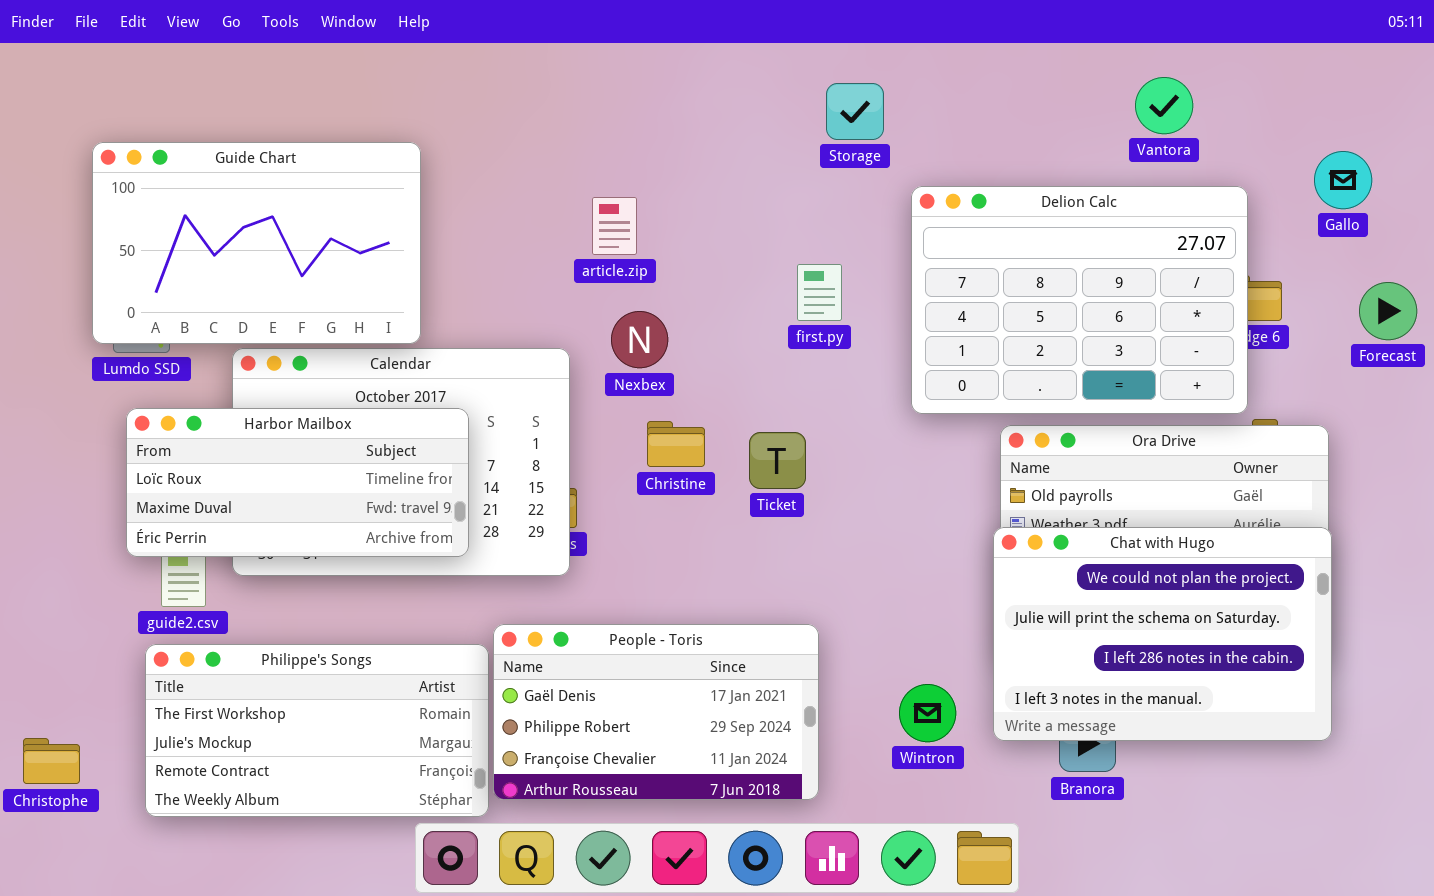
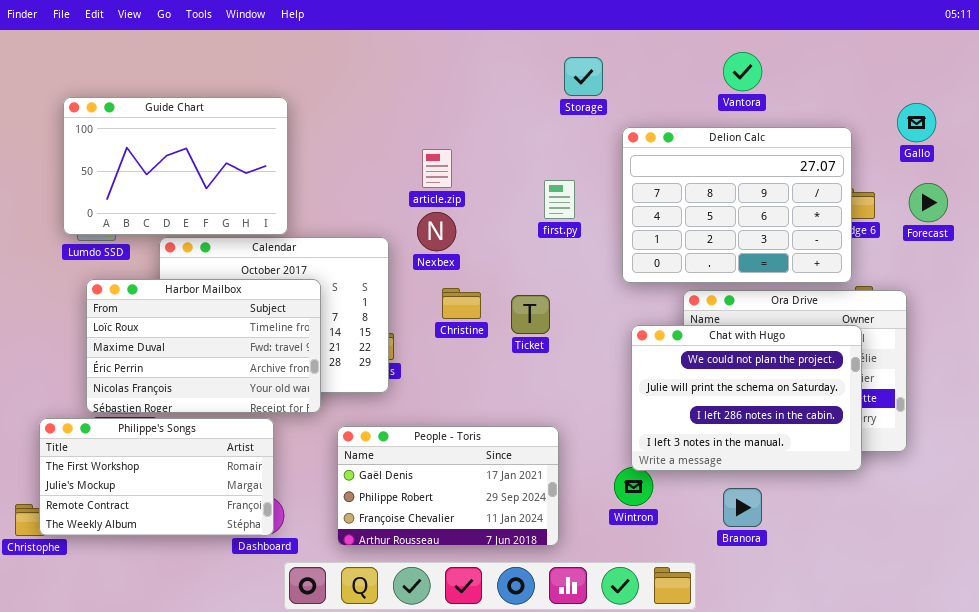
Vantora: [1135,77,1193,134] -> [723,52,762,91], moved
article.zip: [592,197,637,255] -> [422,149,452,188], moved
Forecast: [1359,282,1417,340] -> [909,183,948,222], moved
Harbor Mailbox: [126,408,469,557] -> [86,279,321,413], resized
Chat with Hugo: [993,527,1332,741] -> [631,325,862,471], moved
Philippe's Songs: [145,644,489,817] -> [39,418,274,536], moved

